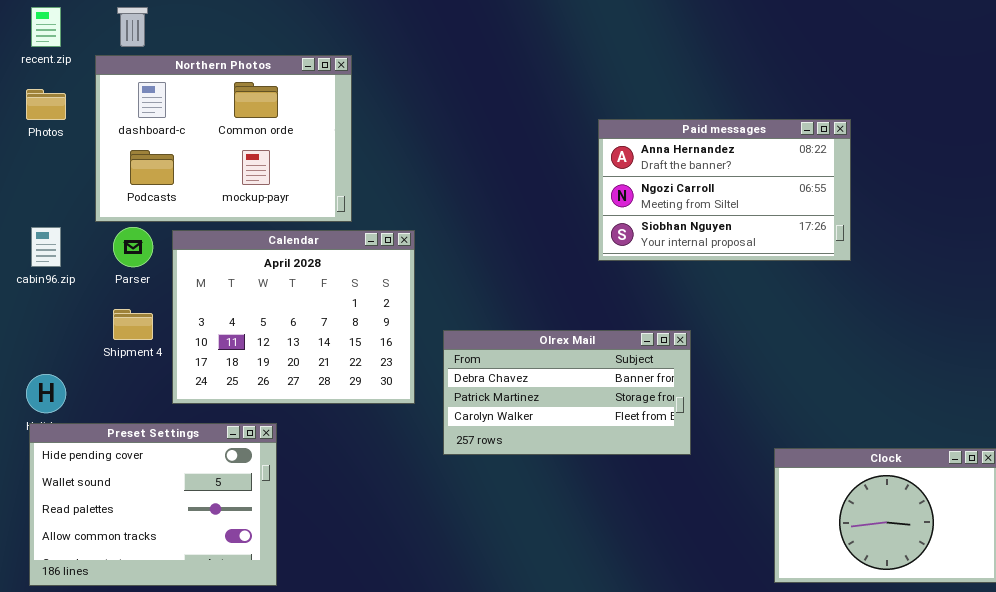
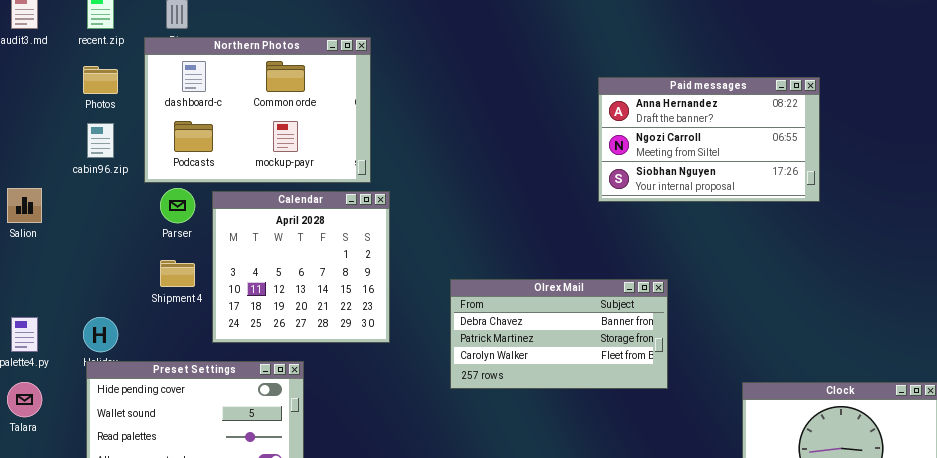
Paid messages: [598,119,851,261] -> [598,77,820,202], moved
cabin96.zip: [31,227,61,267] -> [87,123,114,158], moved
Calendar: [172,230,415,404] -> [212,191,390,343], resized

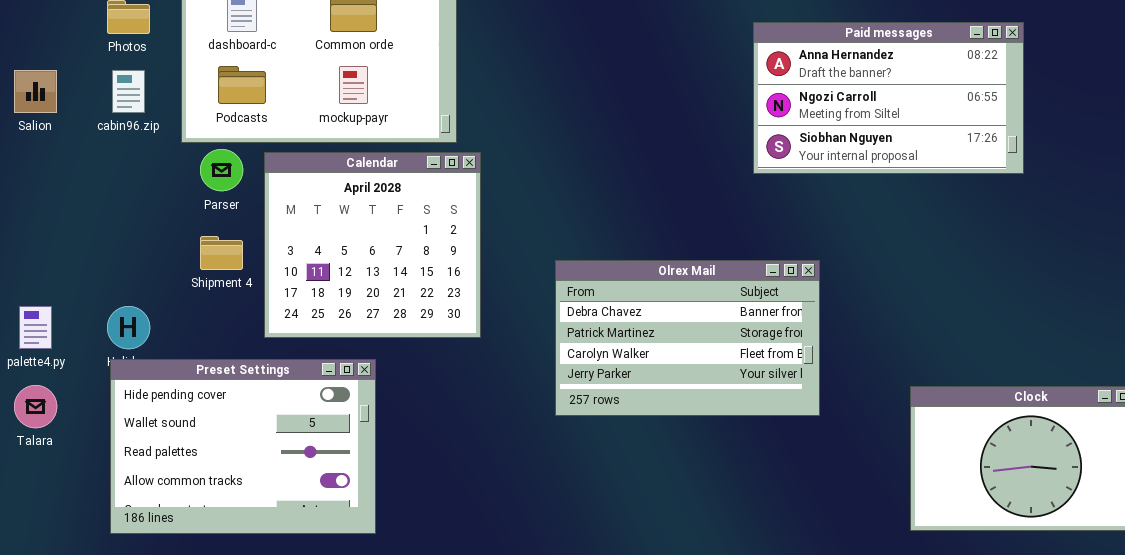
Paid messages: [598,77,820,202] -> [753,22,1024,174], moved
Salion: [7,188,42,223] -> [14,70,57,113], moved
Olrex Mail: [450,279,668,389] -> [555,260,820,416], resized

